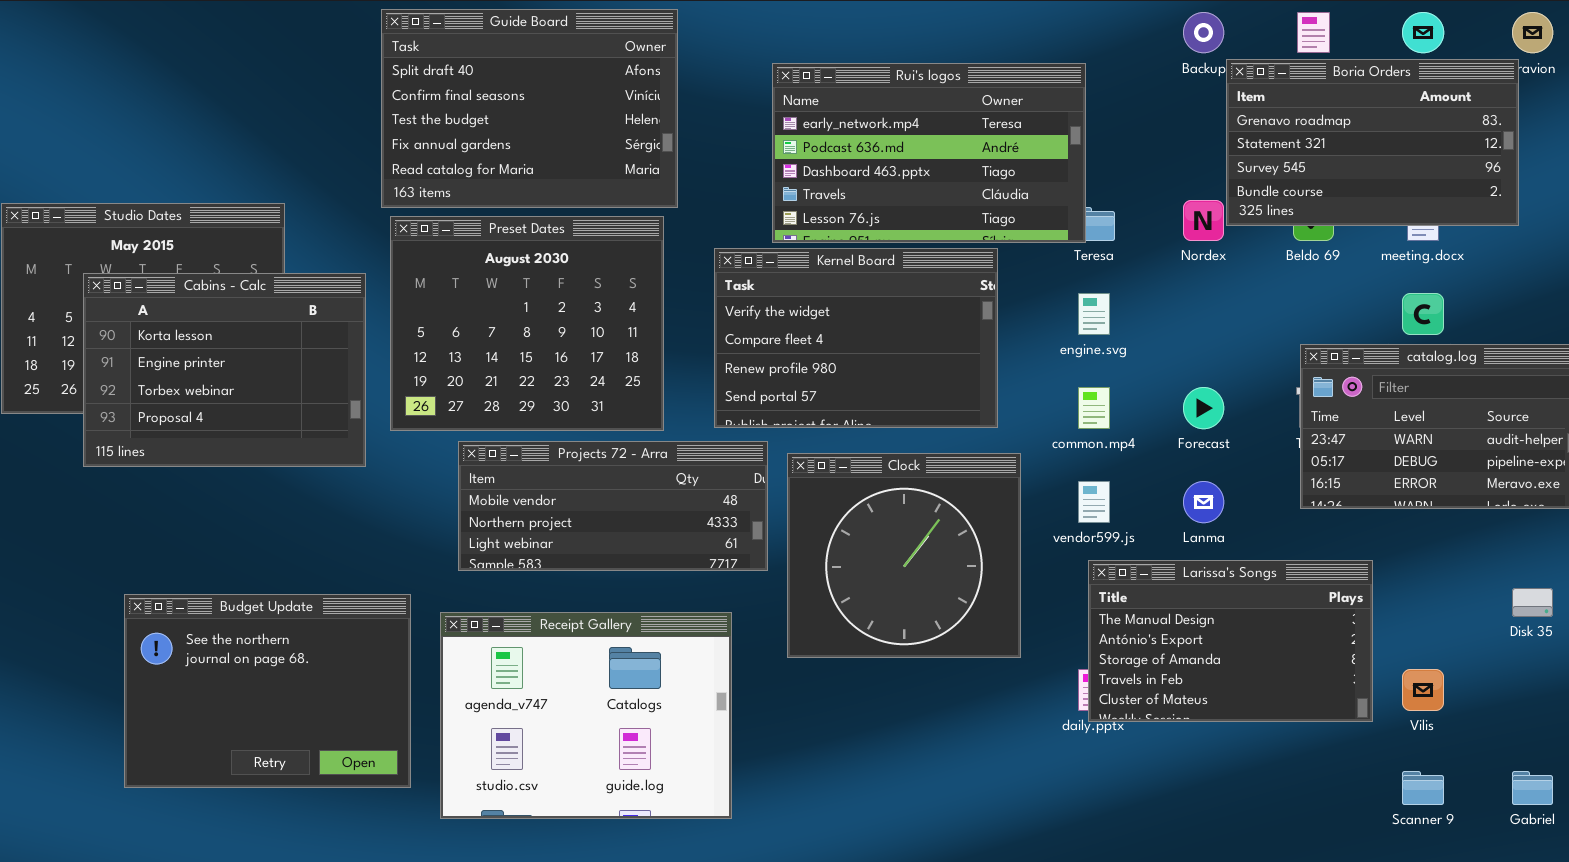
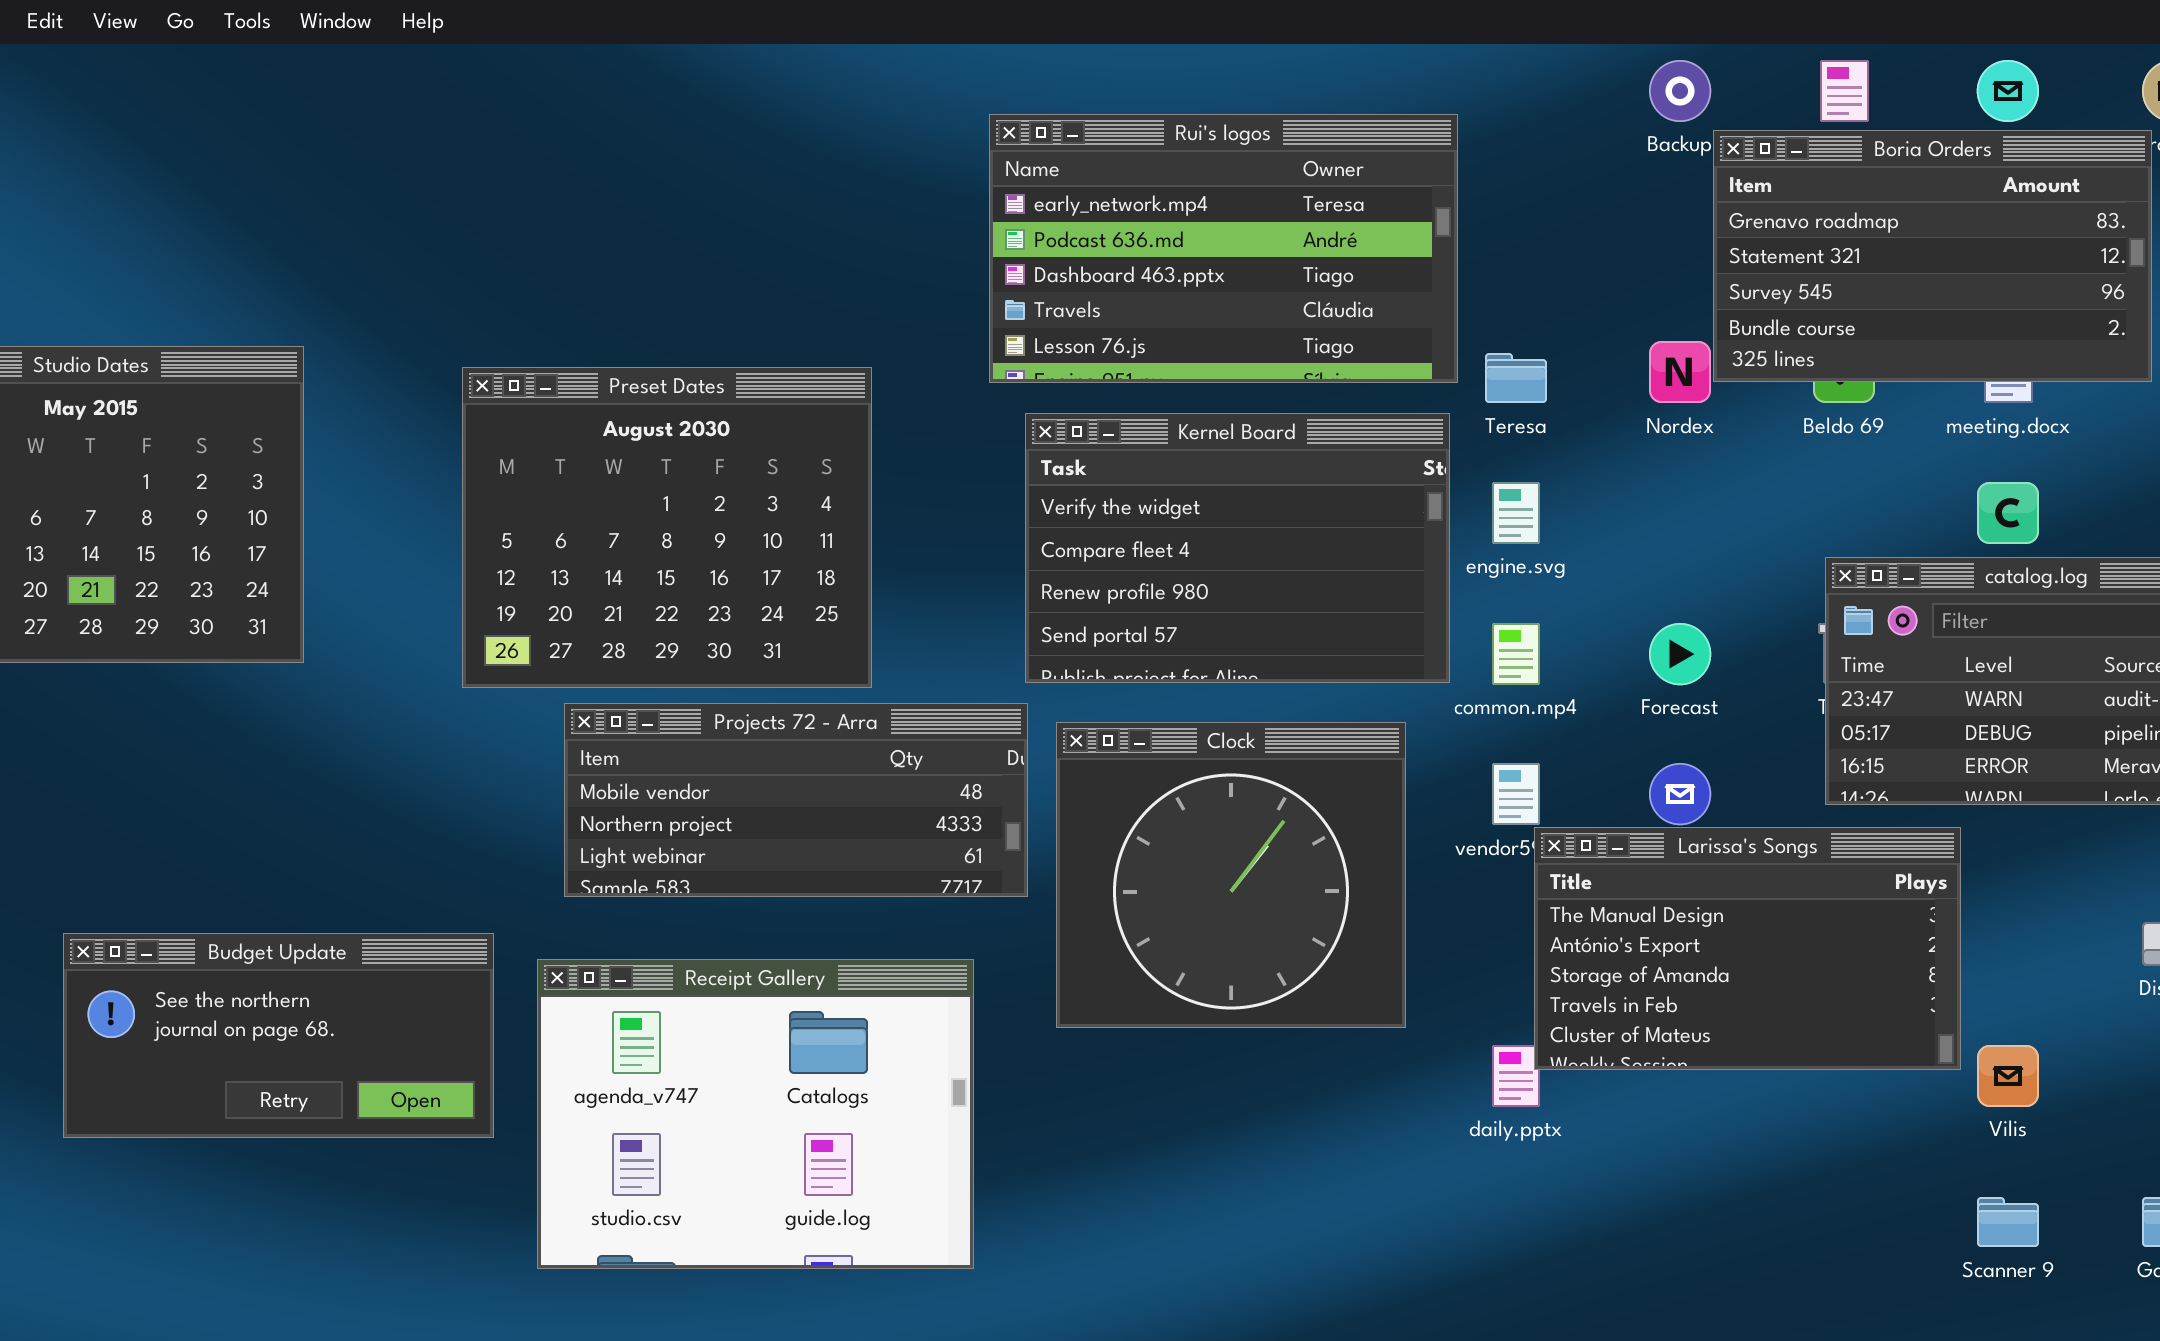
Guide Board: [381,9,678,208] -> none, closed
Rui's logos: [772,63,1086,243] -> [989,114,1458,383], moved
Kernel Board: [714,248,998,428] -> [1025,413,1450,683], moved
Cabins - Calc: [83,273,366,467] -> none, closed
Larissa's Songs: [1088,560,1373,722] -> [1534,827,1961,1070], moved
Budget Update: [124,594,411,788] -> [63,933,494,1138], resized

